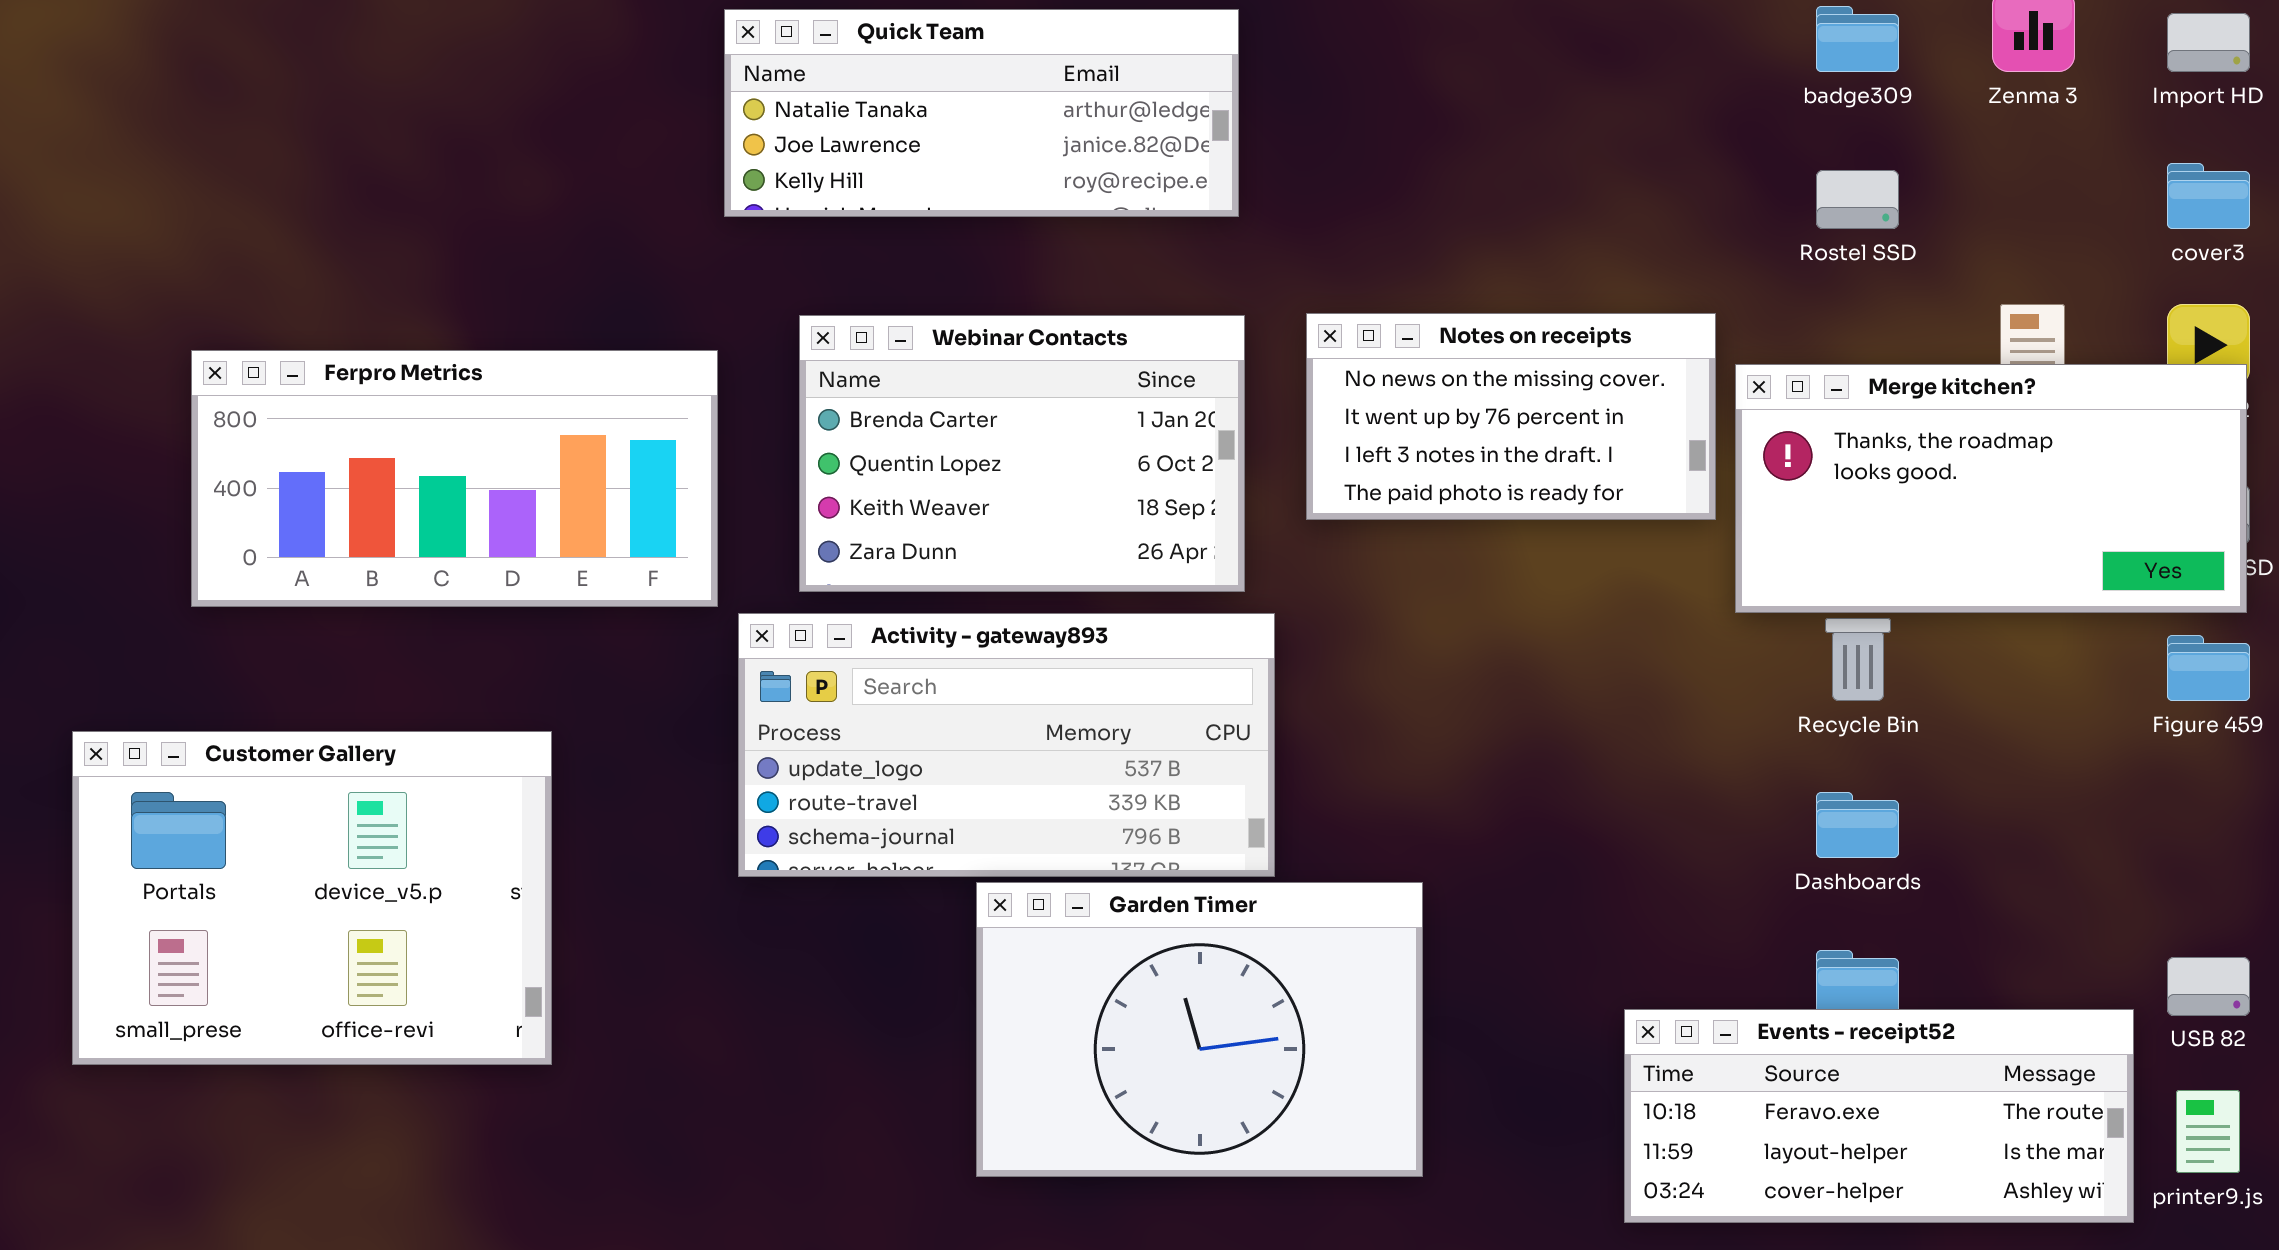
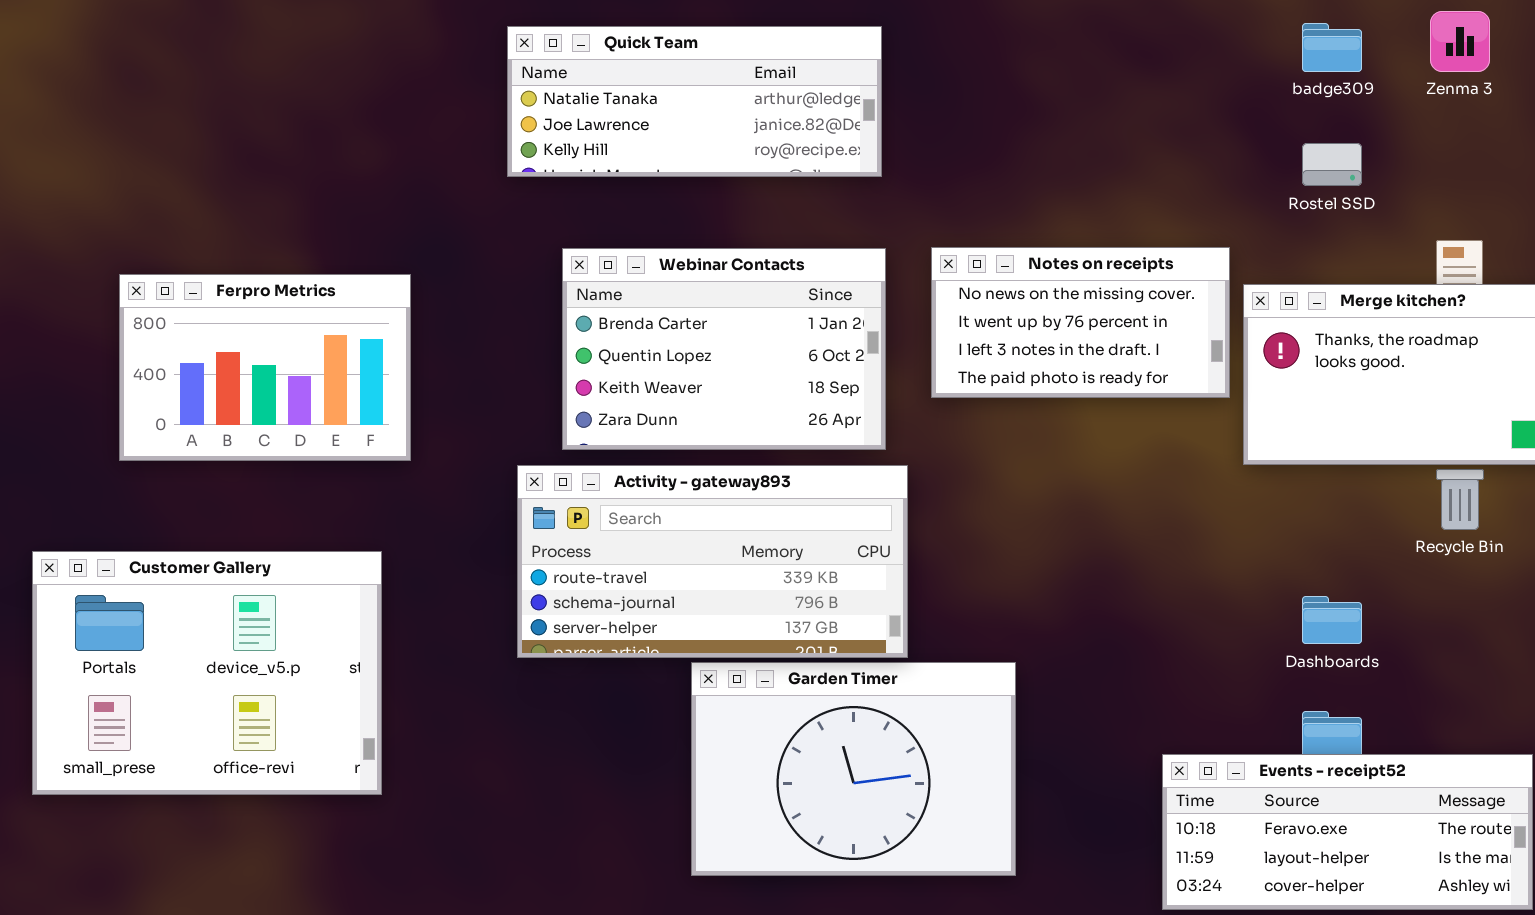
Ferpro Metrics: [191,350,718,607] -> [119,274,411,461], resized
Activity - gateway893: [738,613,1275,877] -> [517,465,908,658], scrolled down 1 row
Recycle Bin: [1825,618,1891,701] -> [1436,469,1484,530], moved

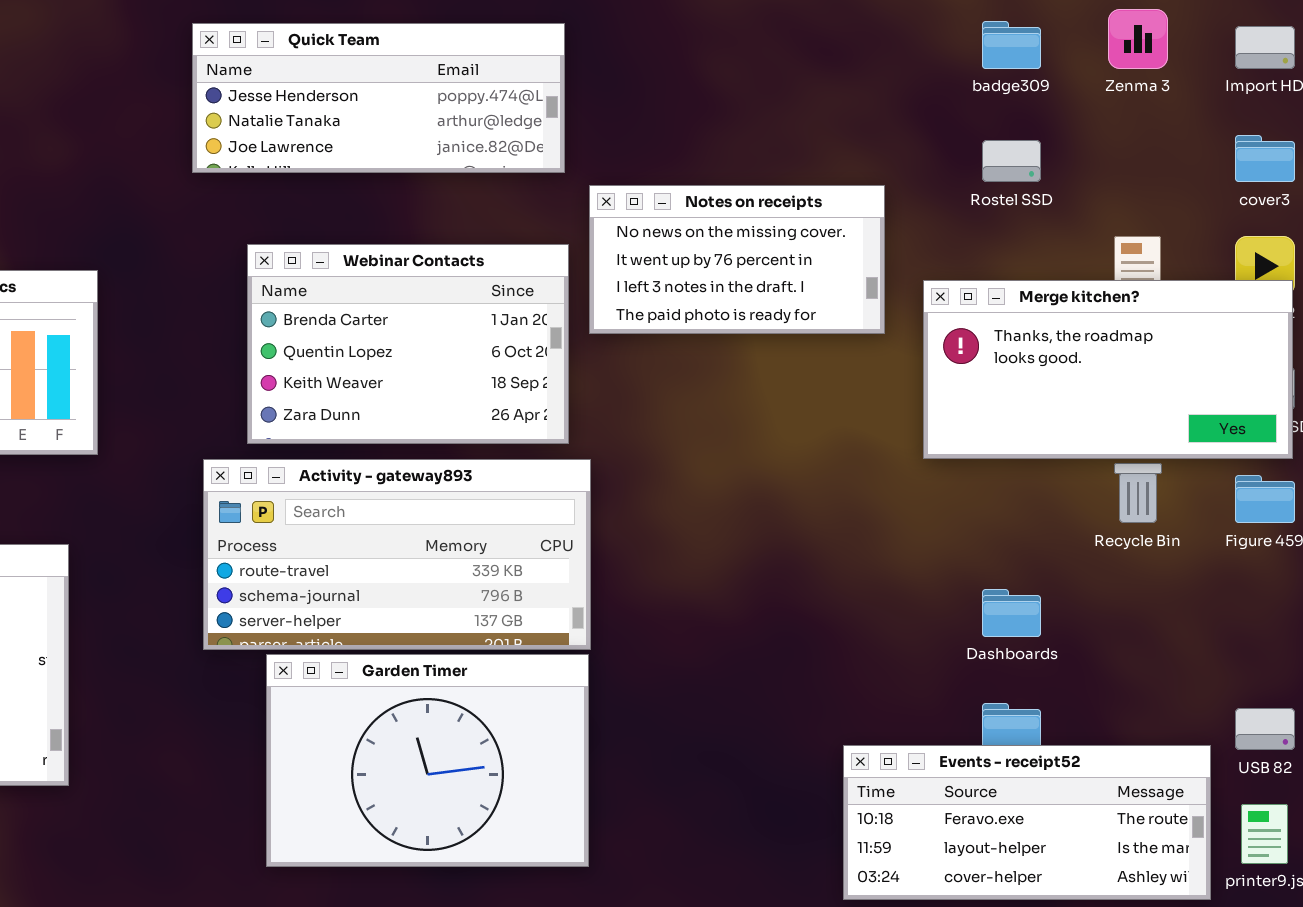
Quick Team: [507,26,882,177] -> [192,23,565,173], scrolled up 1 row
Notes on receipts: [931,247,1230,398] -> [589,185,885,334], moved
Garden Timer: [691,662,1016,876] -> [266,654,589,867], moved

